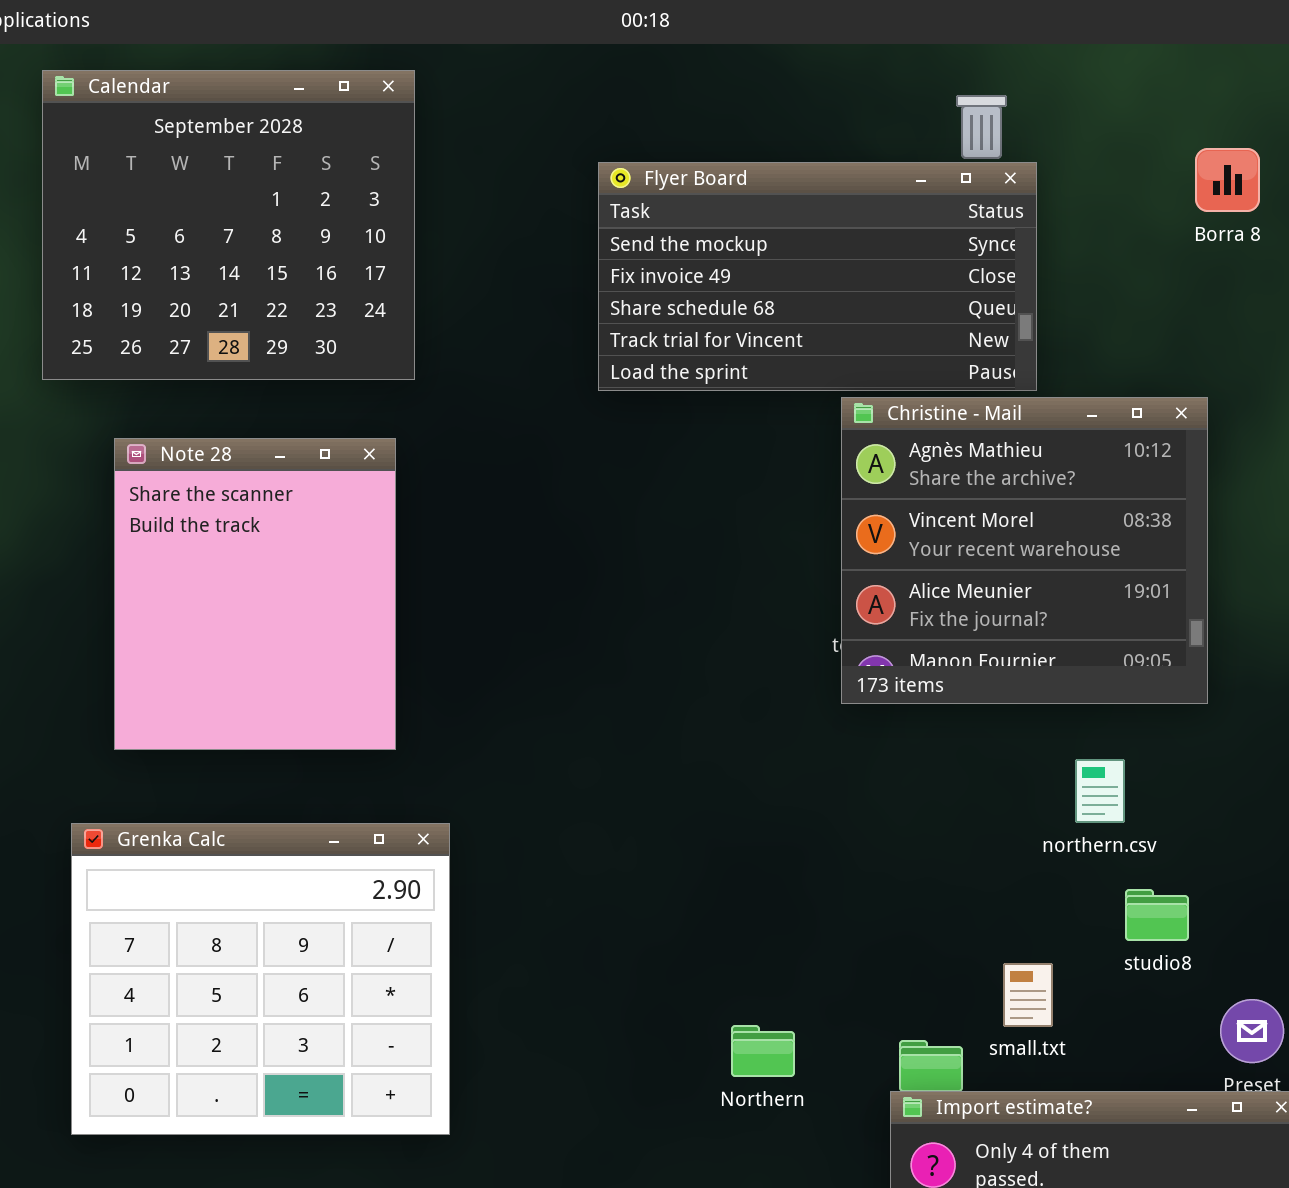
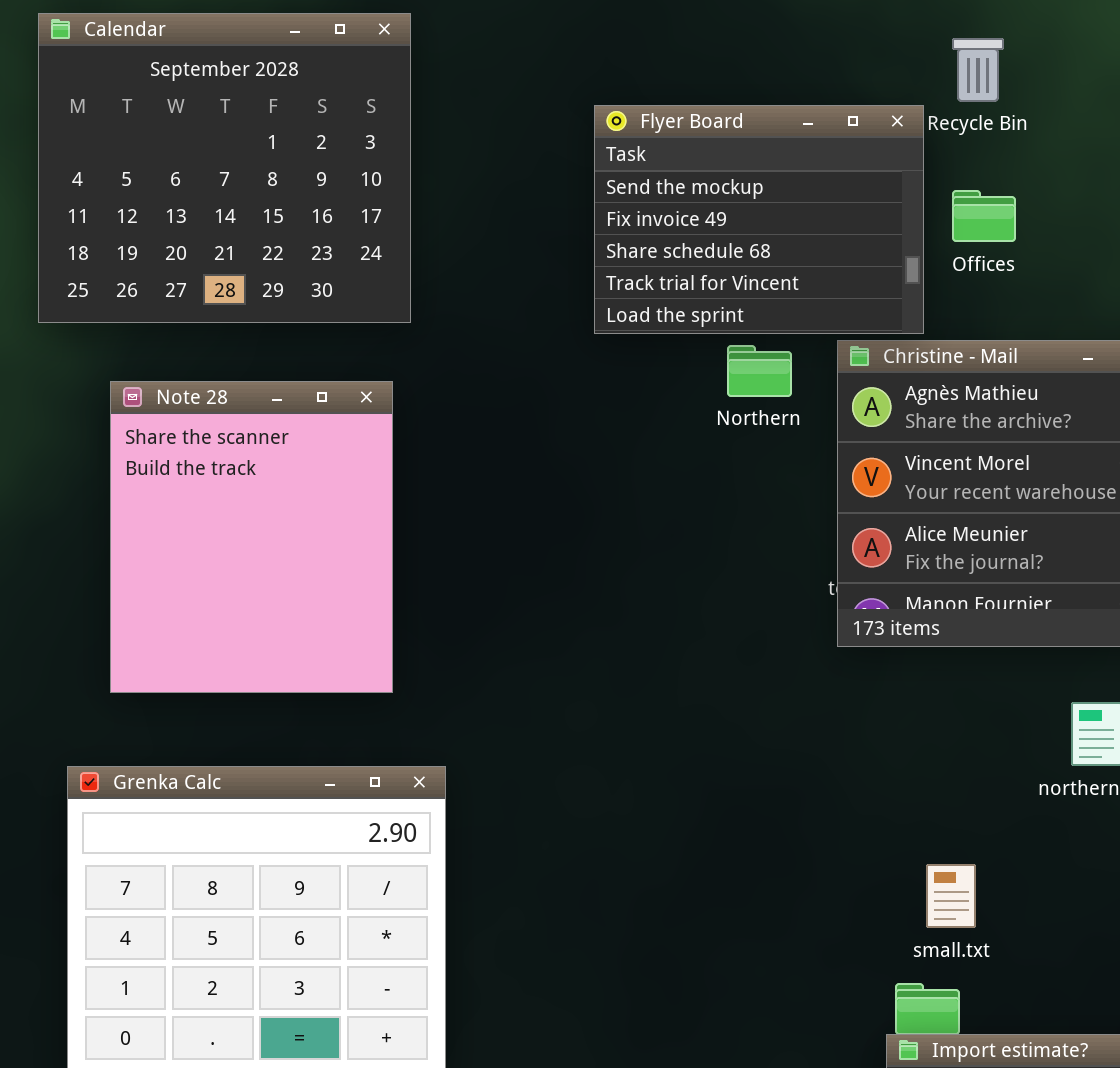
Flyer Board: [598,162,1037,391] -> [594,105,924,334], resized
small.txt: [1003,963,1053,1027] -> [926,864,976,928], moved
Northern: [731,1025,795,1077] -> [727,345,792,397], moved

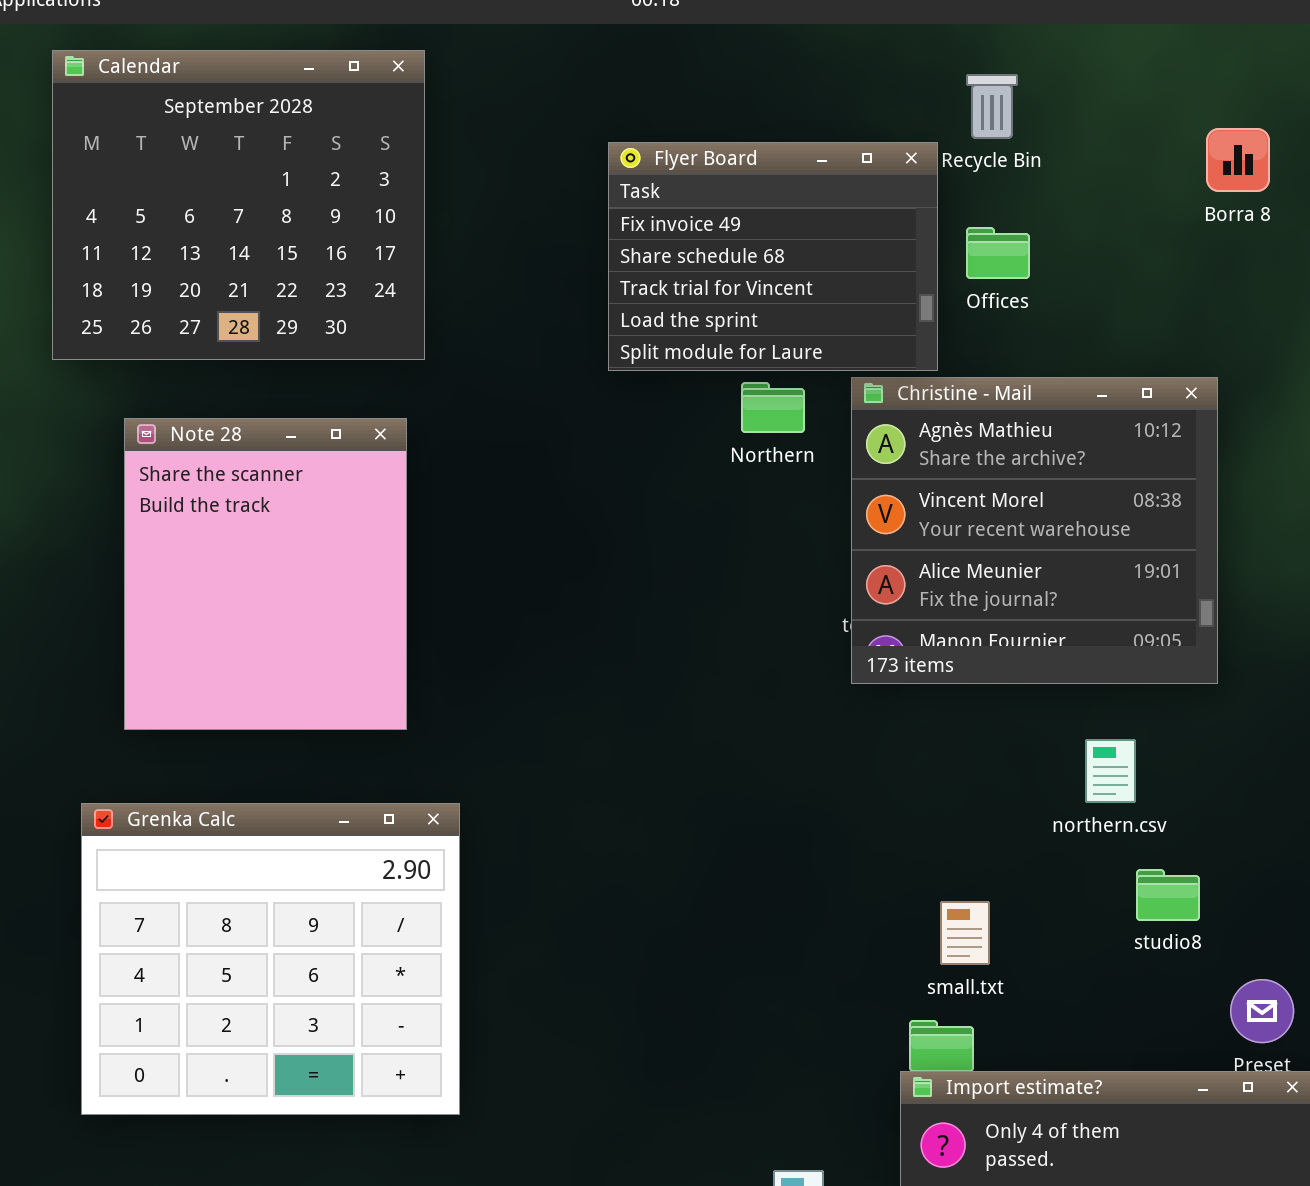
Flyer Board: [594,105,924,334] -> [608,142,938,371], scrolled down 1 row

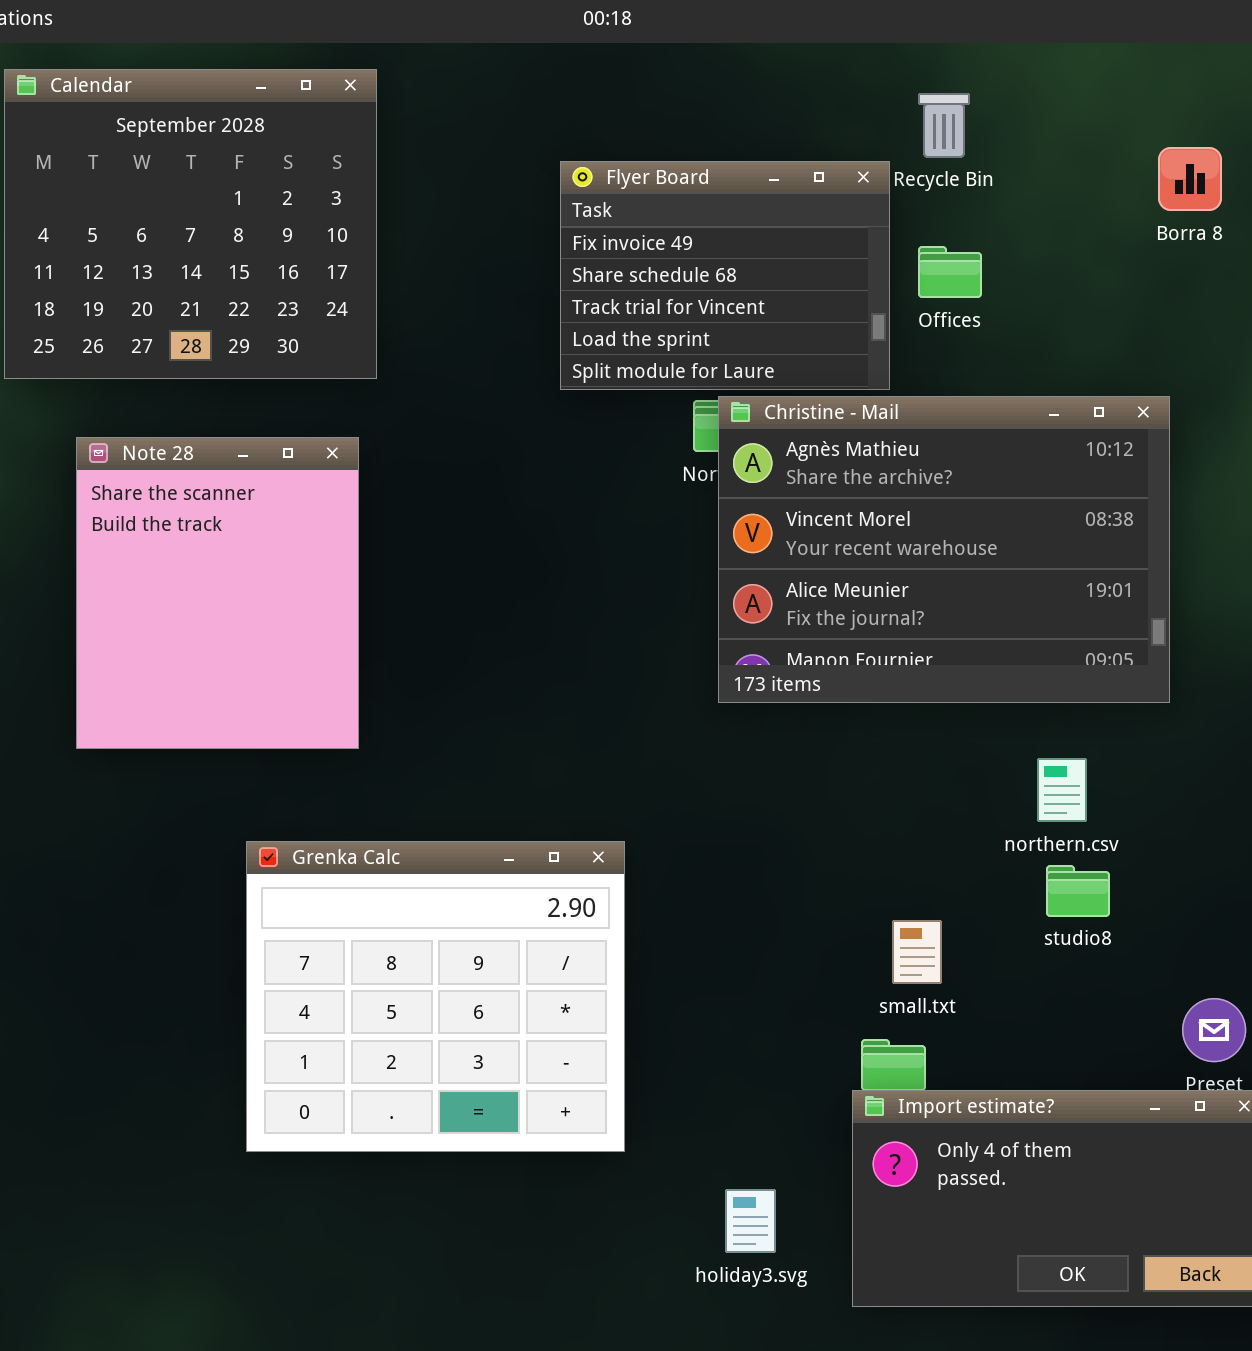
Christine - Mail: [851,377,1218,684] -> [718,396,1170,703], resized
Grenka Calc: [81,803,460,1115] -> [246,841,625,1152], moved
studio8: [1136,869,1200,921] -> [1046,865,1110,917], moved

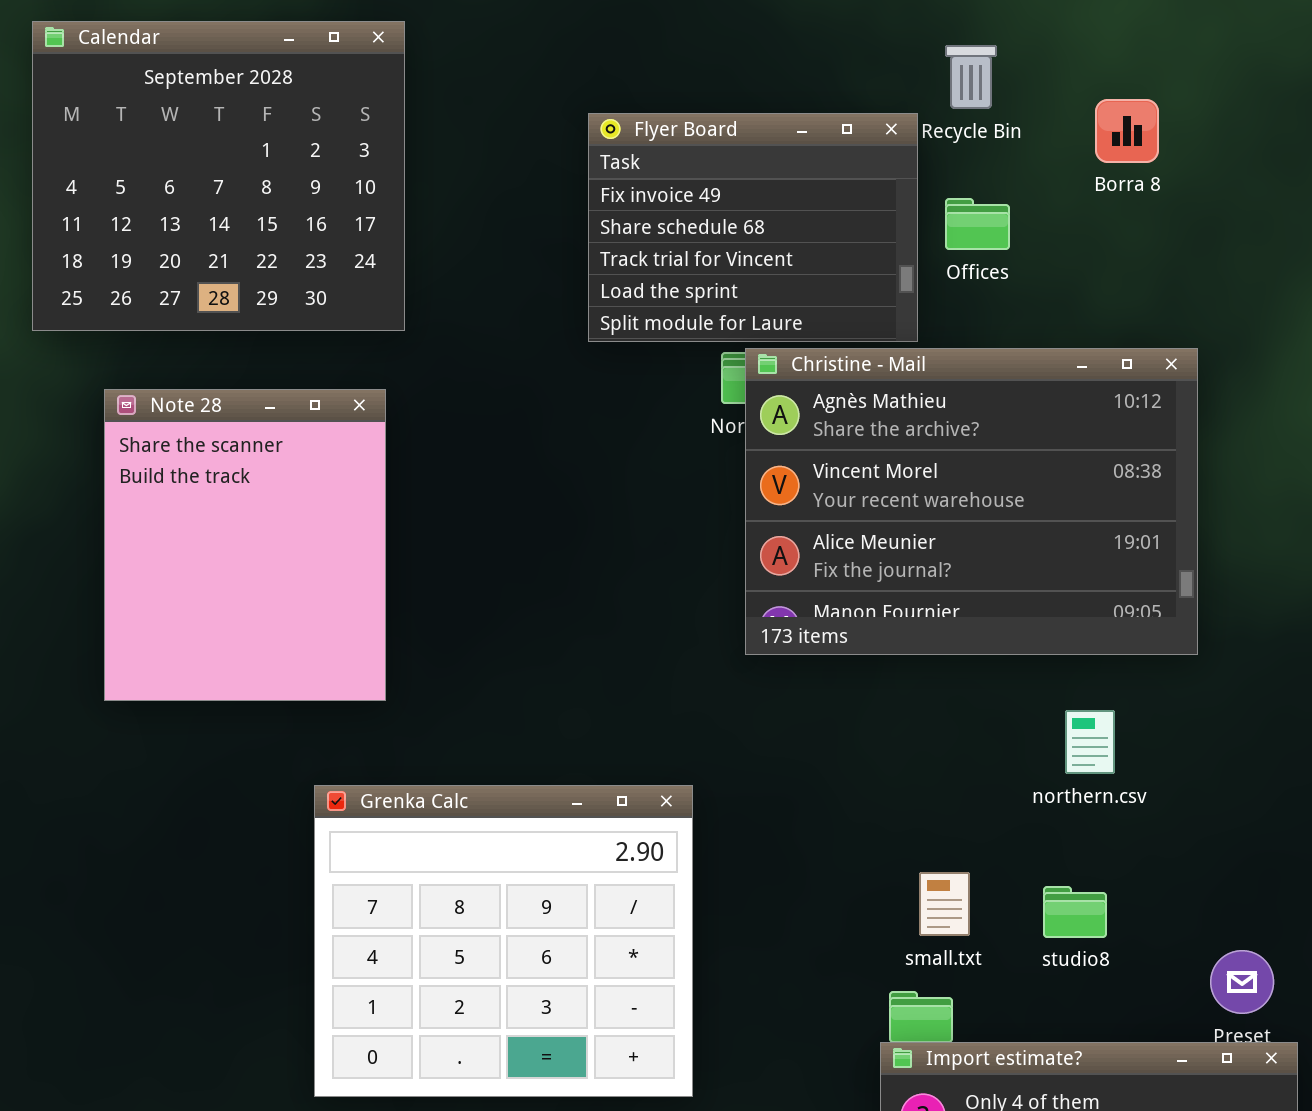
Borra 8: [1158,147,1222,211] -> [1095,99,1159,163], moved
Grenka Calc: [246,841,625,1152] -> [314,785,693,1097], moved
studio8: [1046,865,1110,917] -> [1043,886,1107,938], moved

